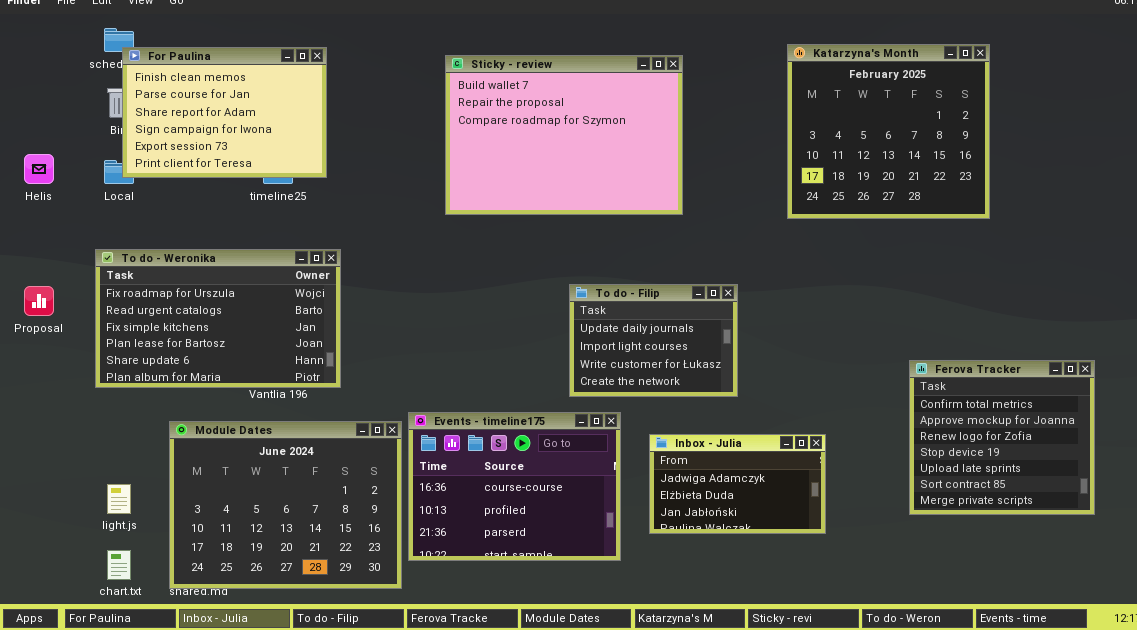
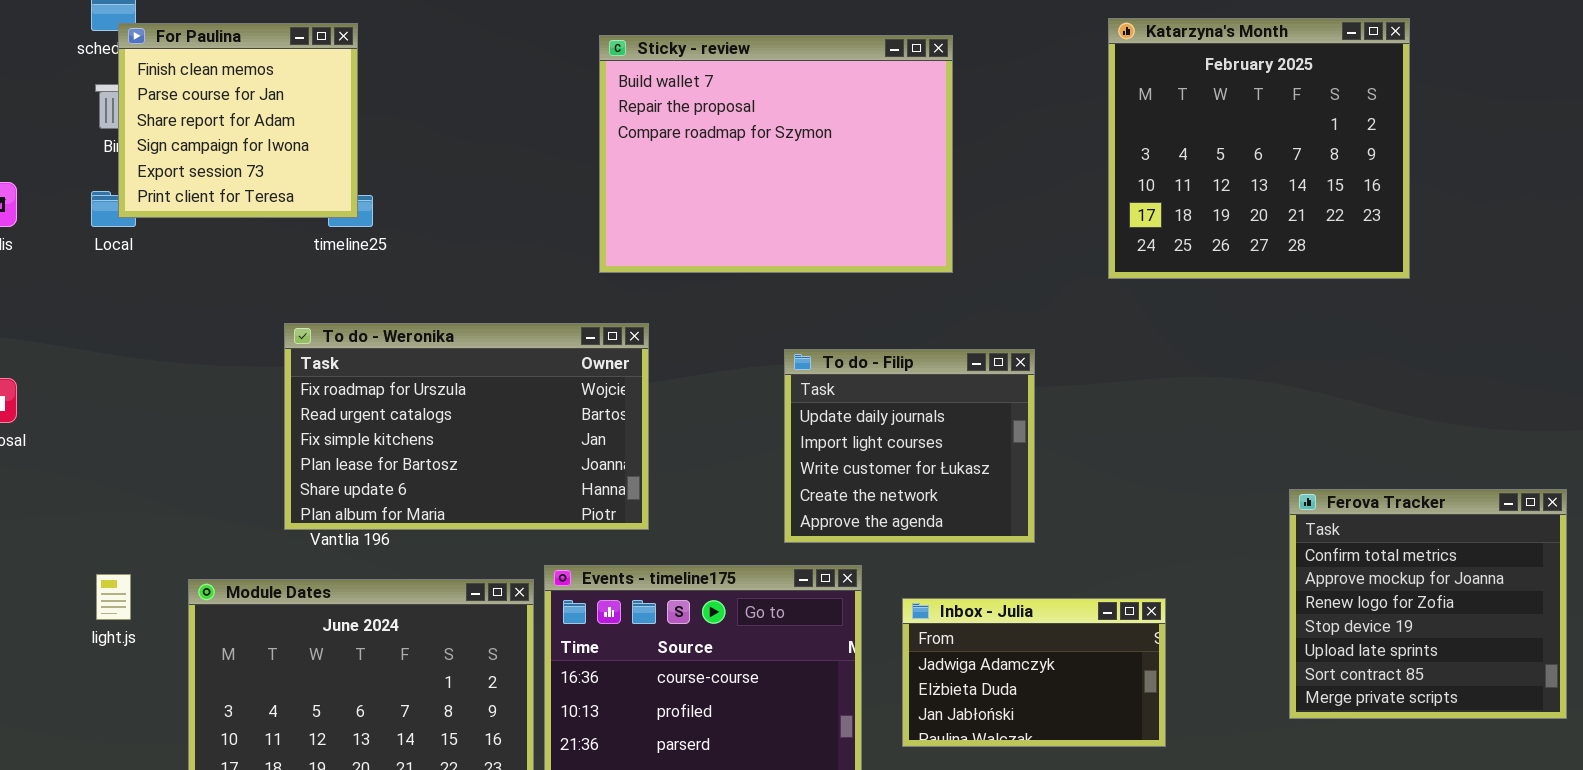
For Paulina: [122,47,327,178] -> [118,23,358,218], resized
To do - Weronika: [95,249,341,388] -> [284,323,649,530], moved
To do - Filip: [569,284,738,397] -> [784,349,1035,543], resized
light.js: [107,484,131,514] -> [96,574,131,620], moved

